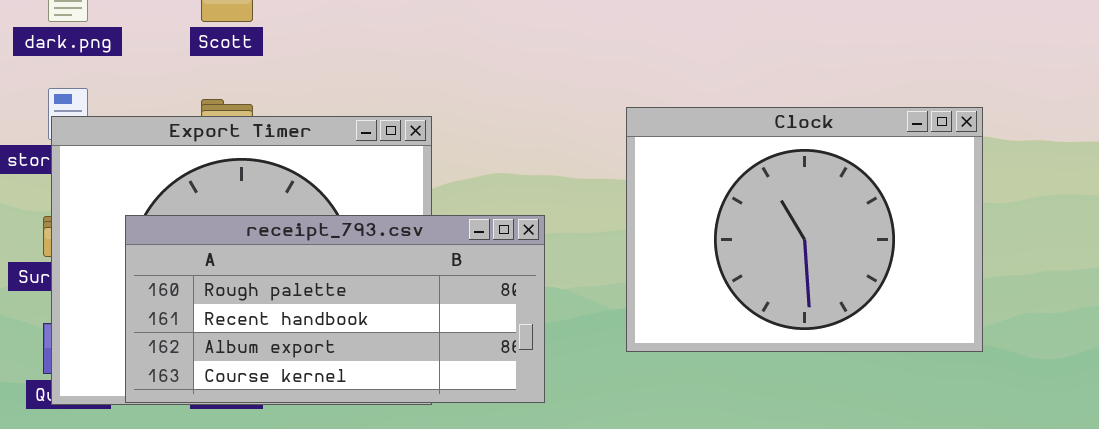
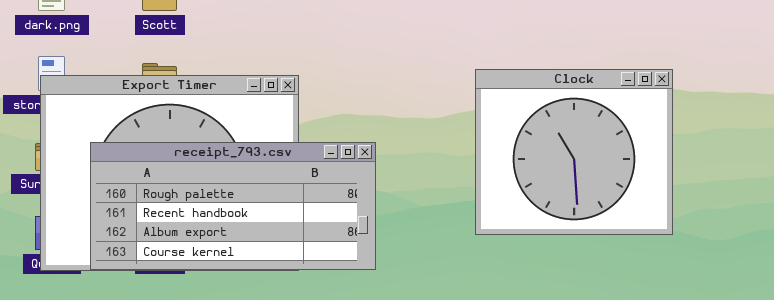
Clock: [626,107,983,352] -> [475,69,673,235], resized

